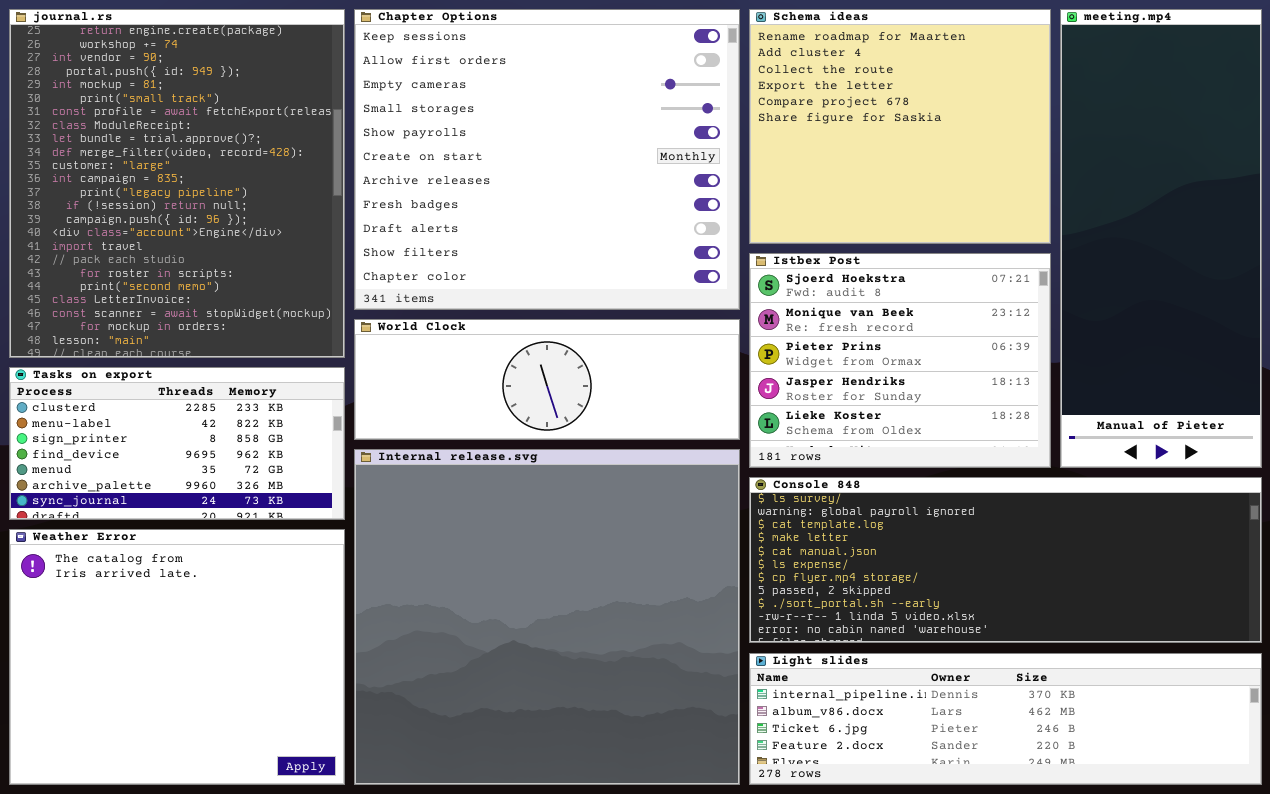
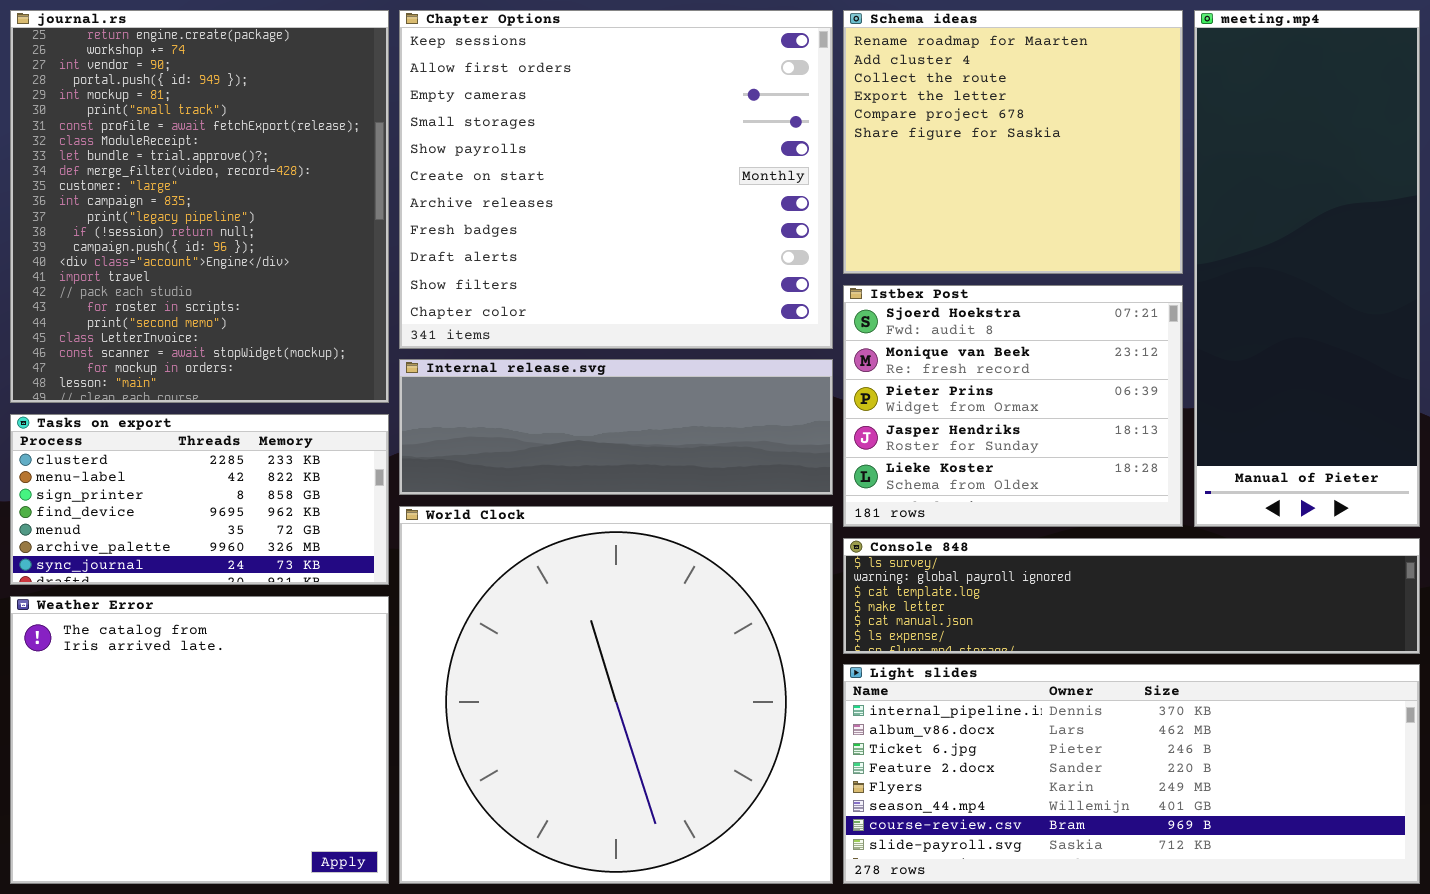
World Clock: [354,319,740,440] -> [399,506,833,884], moved, resized
Internal release.svg: [354,449,740,785] -> [399,359,833,495], moved, resized
Console 848: [749,477,1262,643] -> [843,538,1420,654], resized
Light slides: [749,653,1262,785] -> [843,664,1420,884], resized

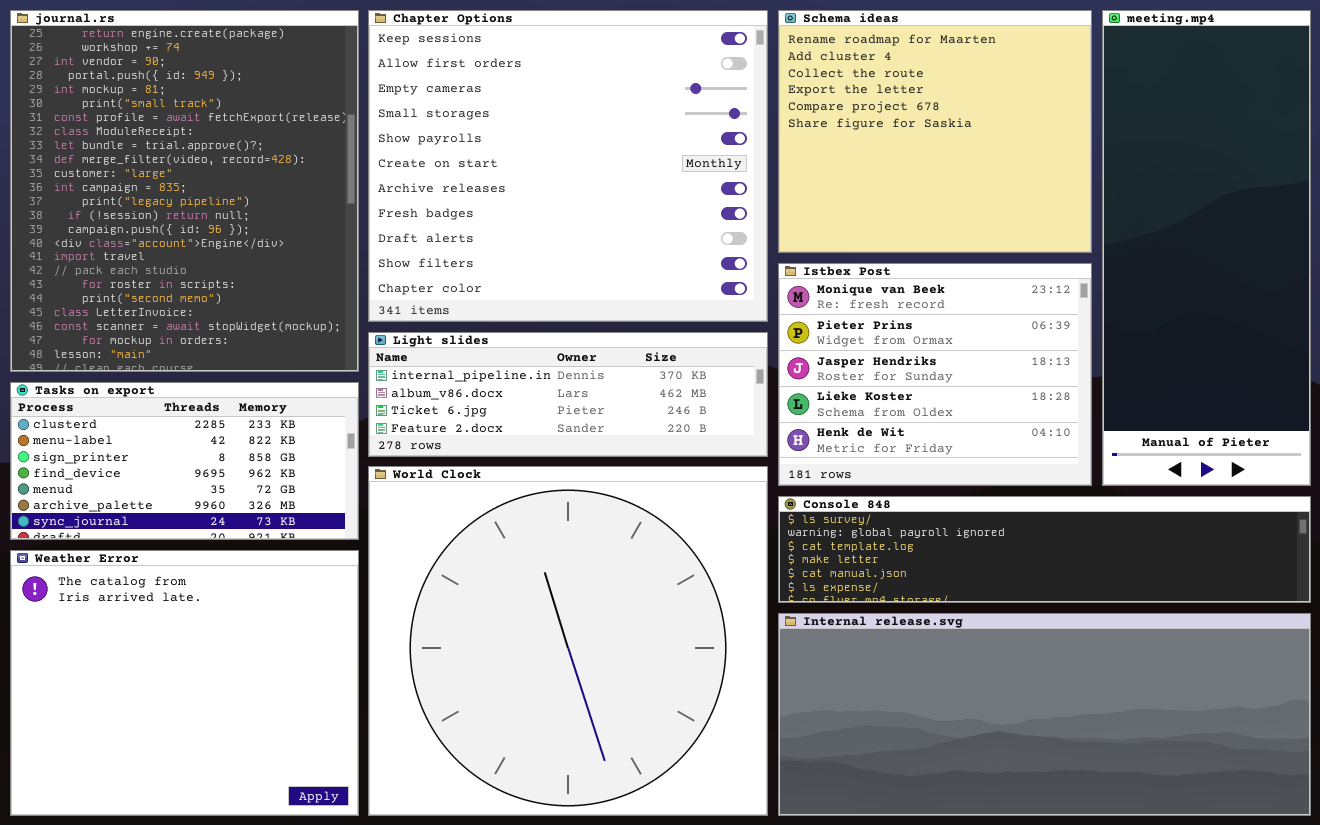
Istbex Post: [843,285,1183,527] -> [778,263,1092,486], scrolled down 1 row
Internal release.svg: [399,359,833,495] -> [778,613,1311,816], moved, resized
Light slides: [843,664,1420,884] -> [368,332,768,457], moved, resized

